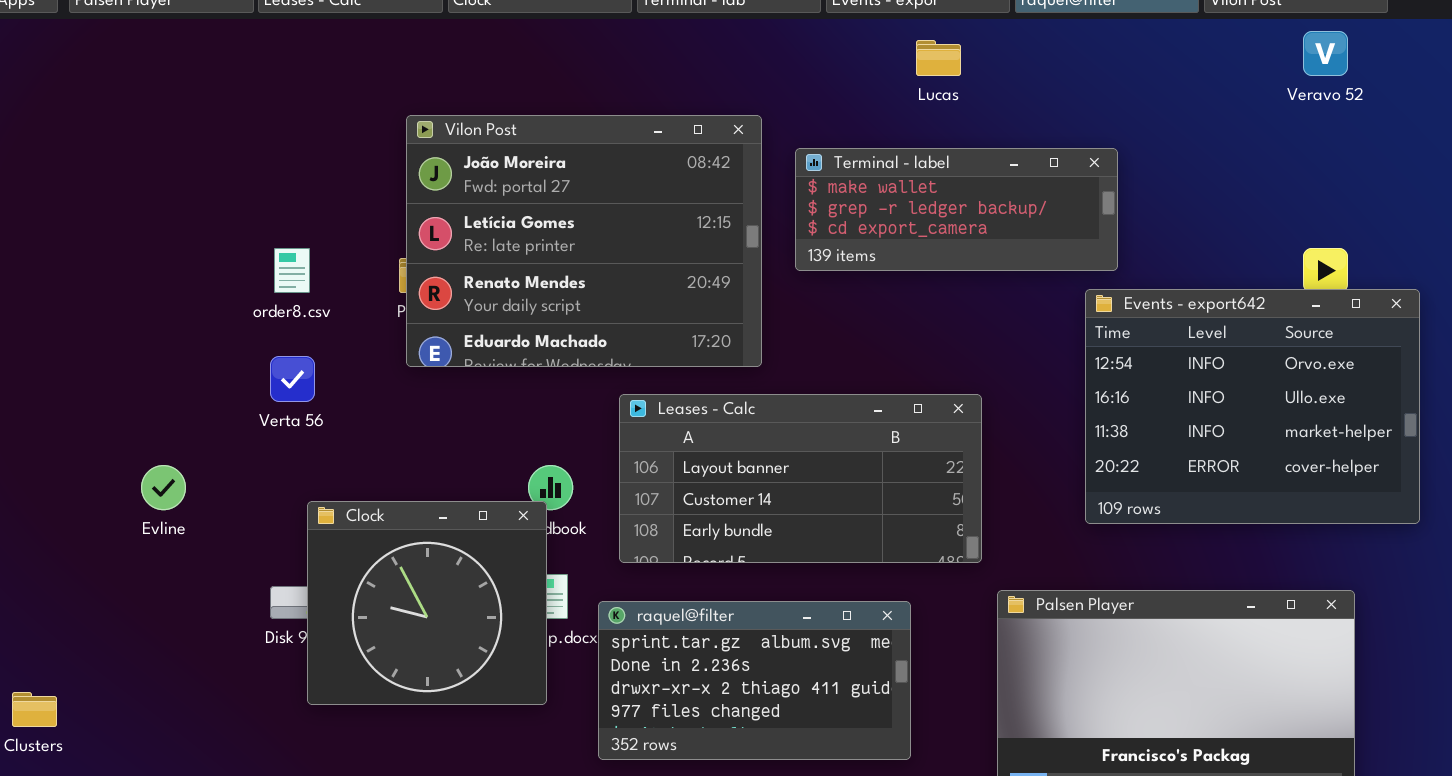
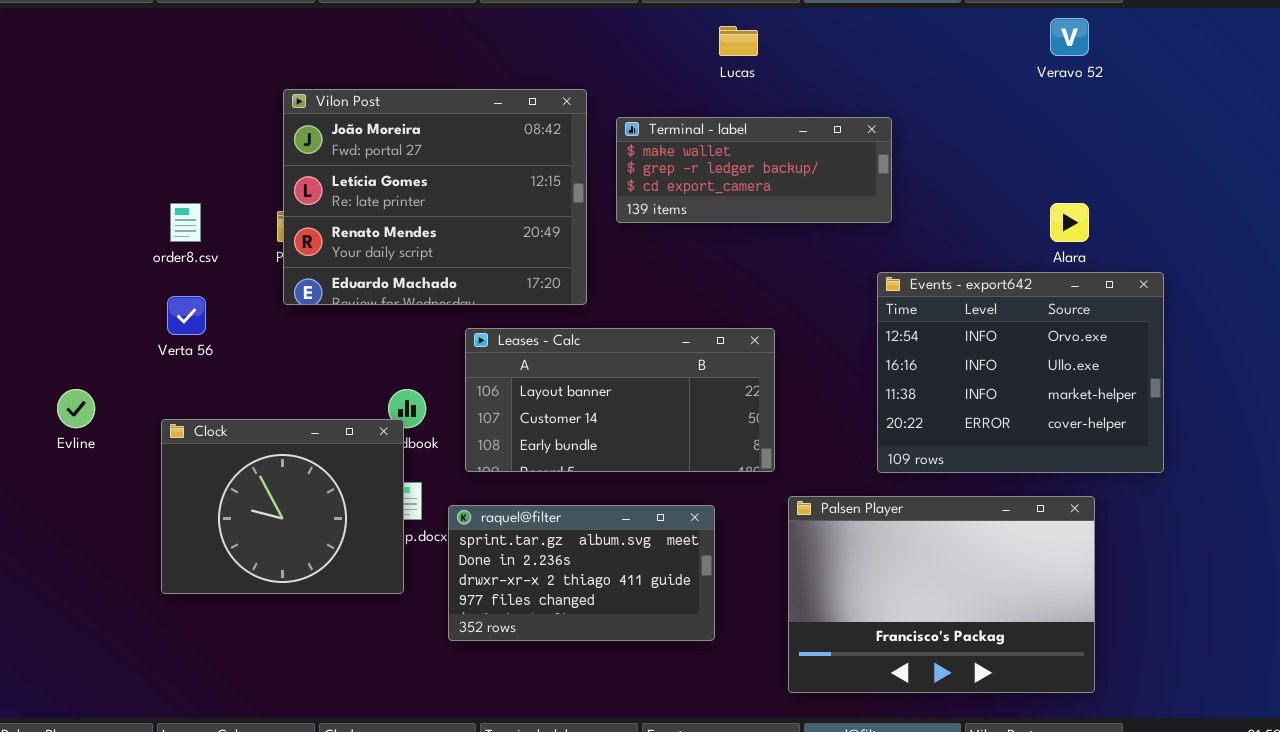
Events - export642: [1085,289,1420,524] -> [877,272,1164,473], moved
Clock: [307,501,547,705] -> [161,419,404,594], resized

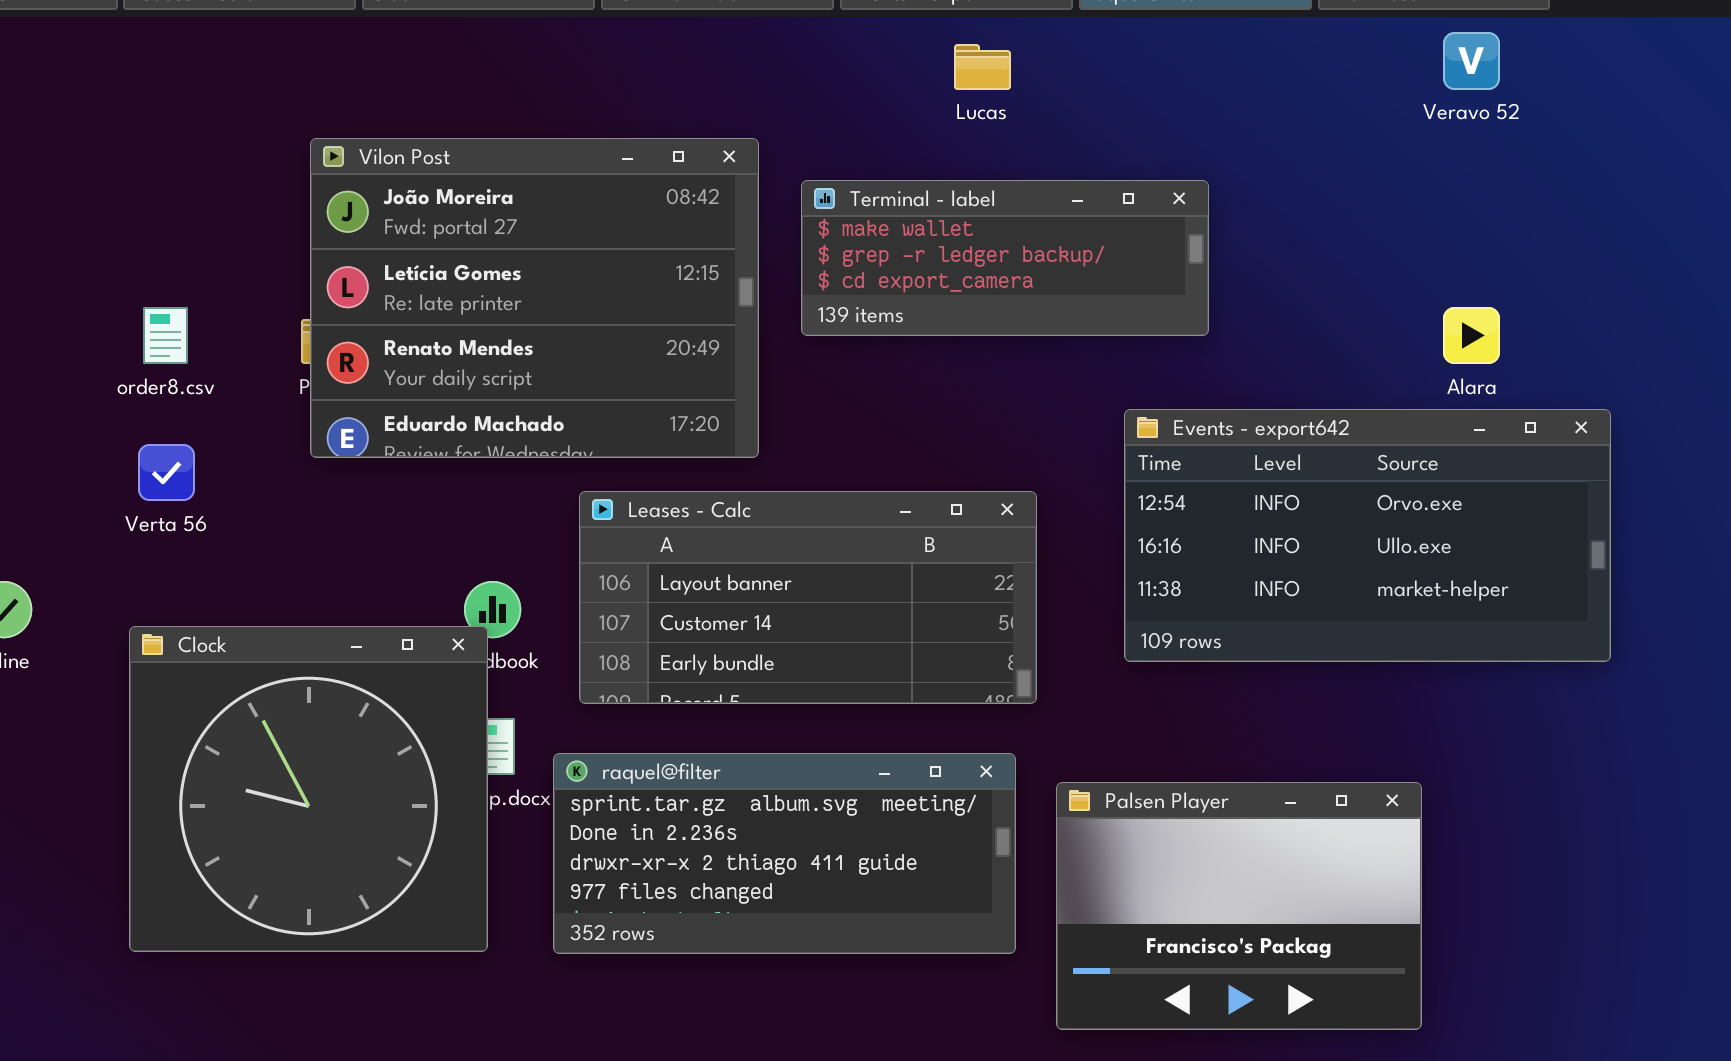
Events - export642: [877,272,1164,473] -> [1124,409,1611,662], resized
Clock: [161,419,404,594] -> [129,626,488,952], resized
Palsen Player: [788,496,1095,693] -> [1056,782,1422,1030], resized
raquel@filter: [448,505,715,641] -> [553,753,1016,954], resized

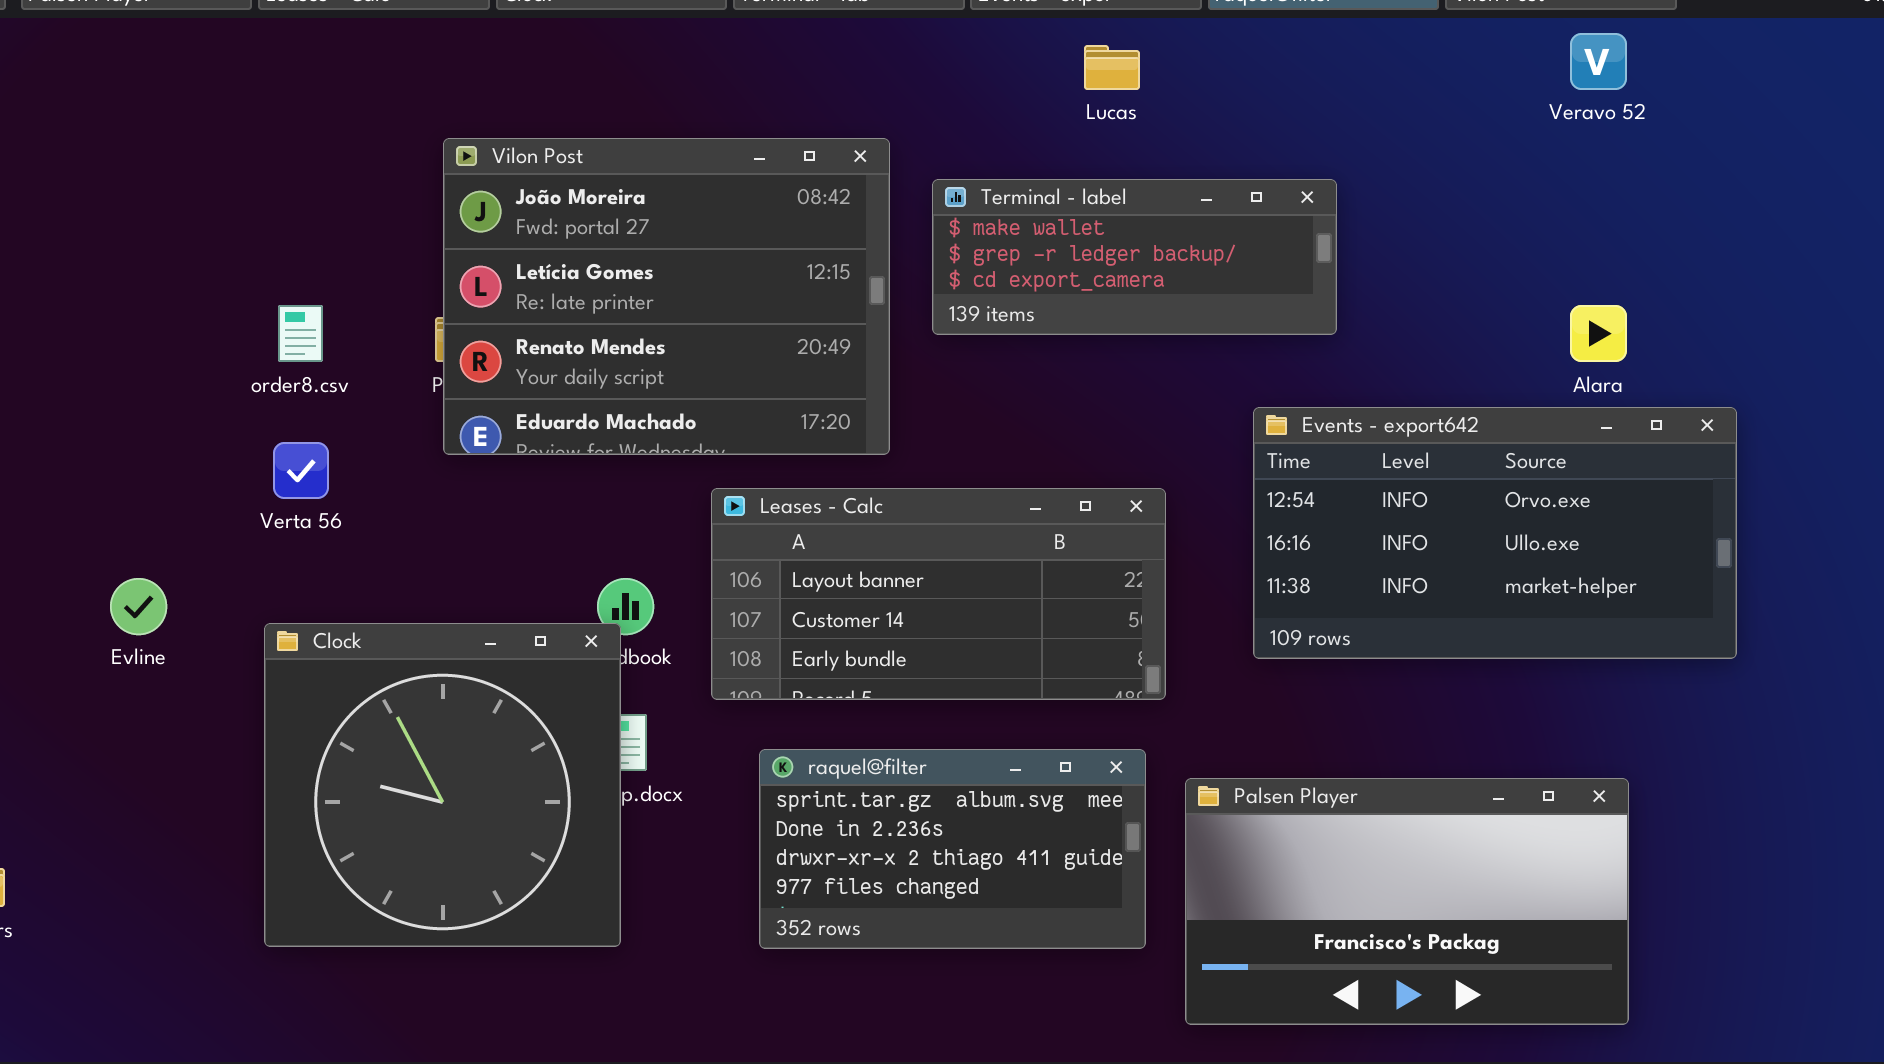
raquel@filter: [553,753,1016,954] -> [759,749,1146,949], resized
Palsen Player: [1056,782,1422,1030] -> [1185,778,1629,1025], resized

